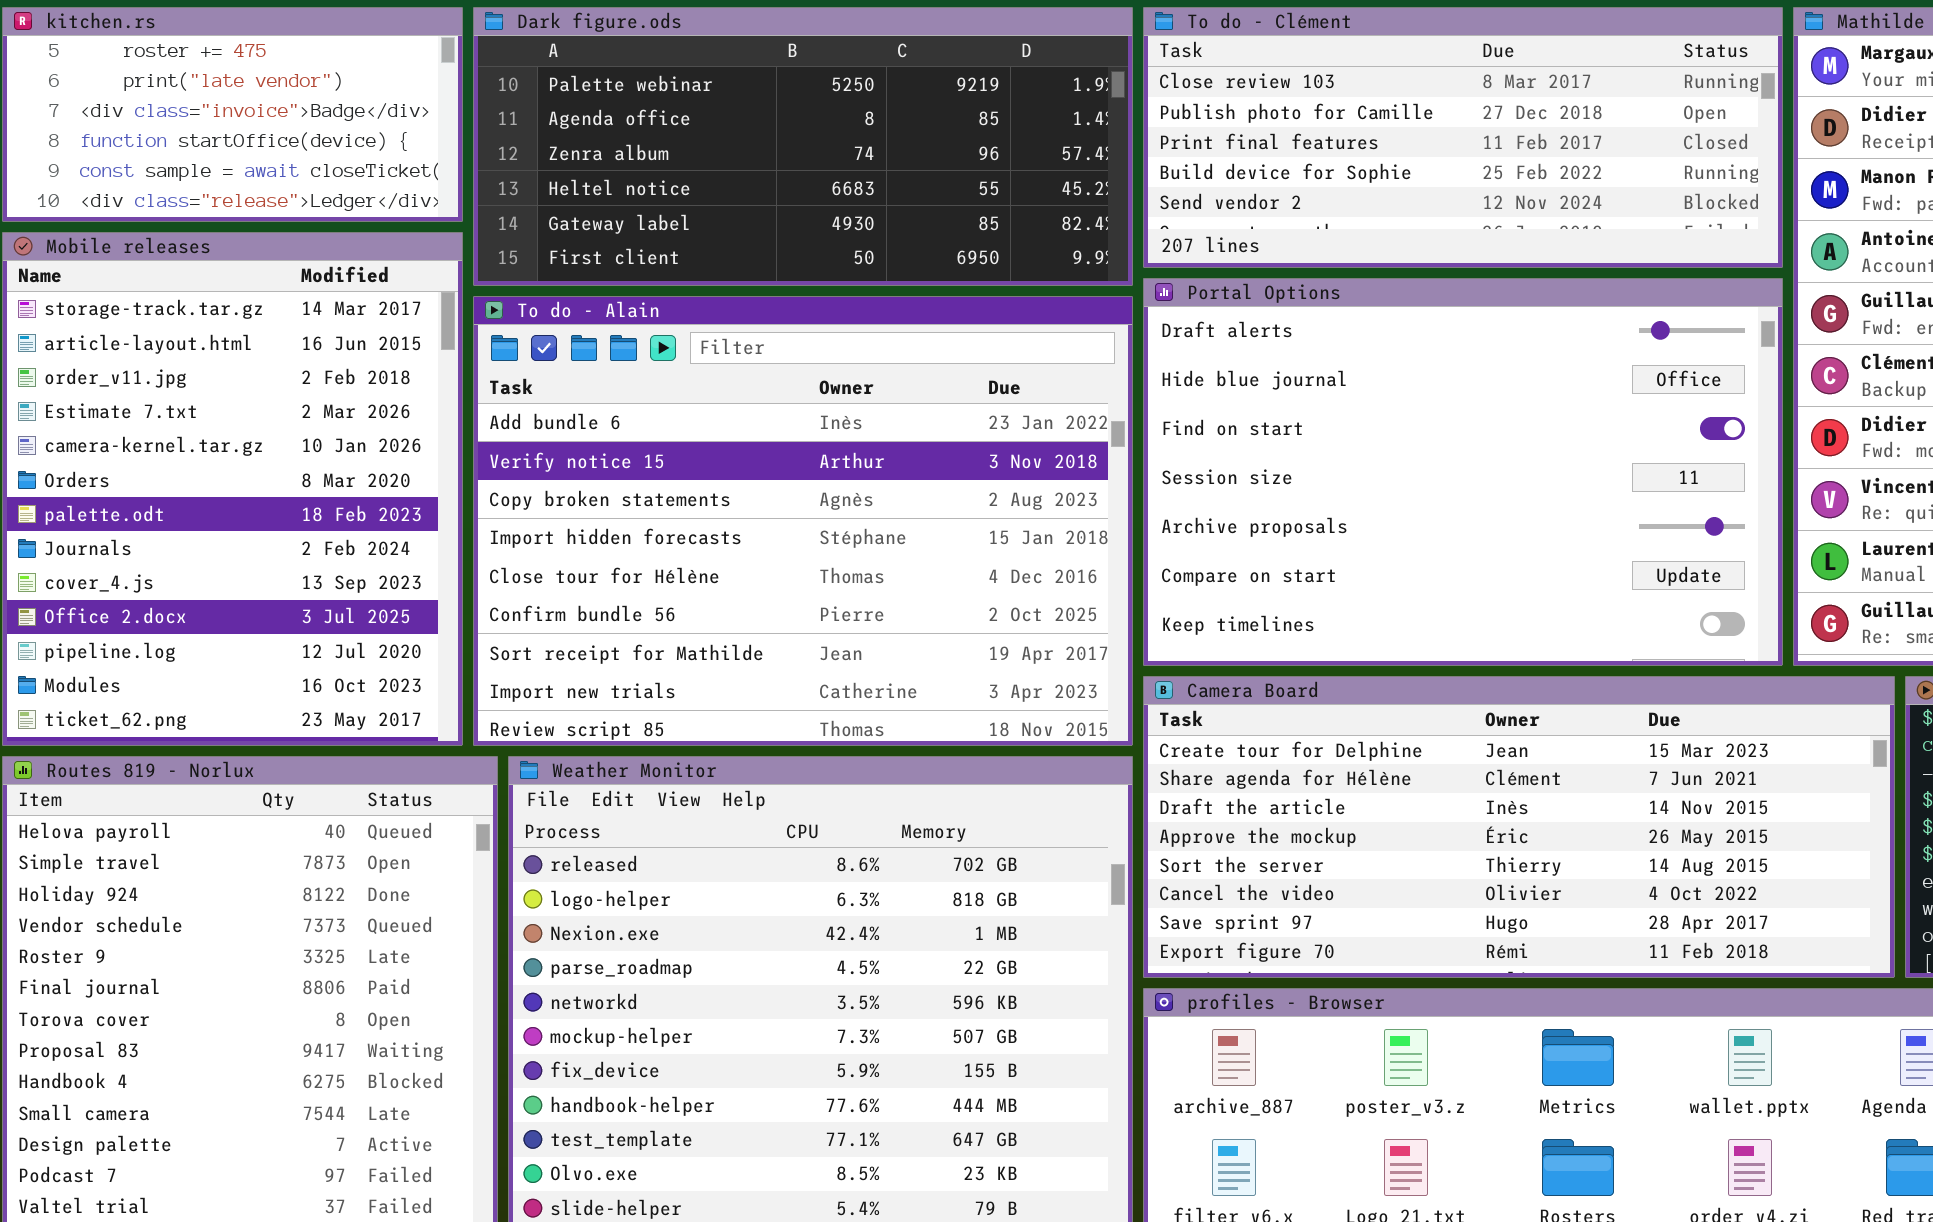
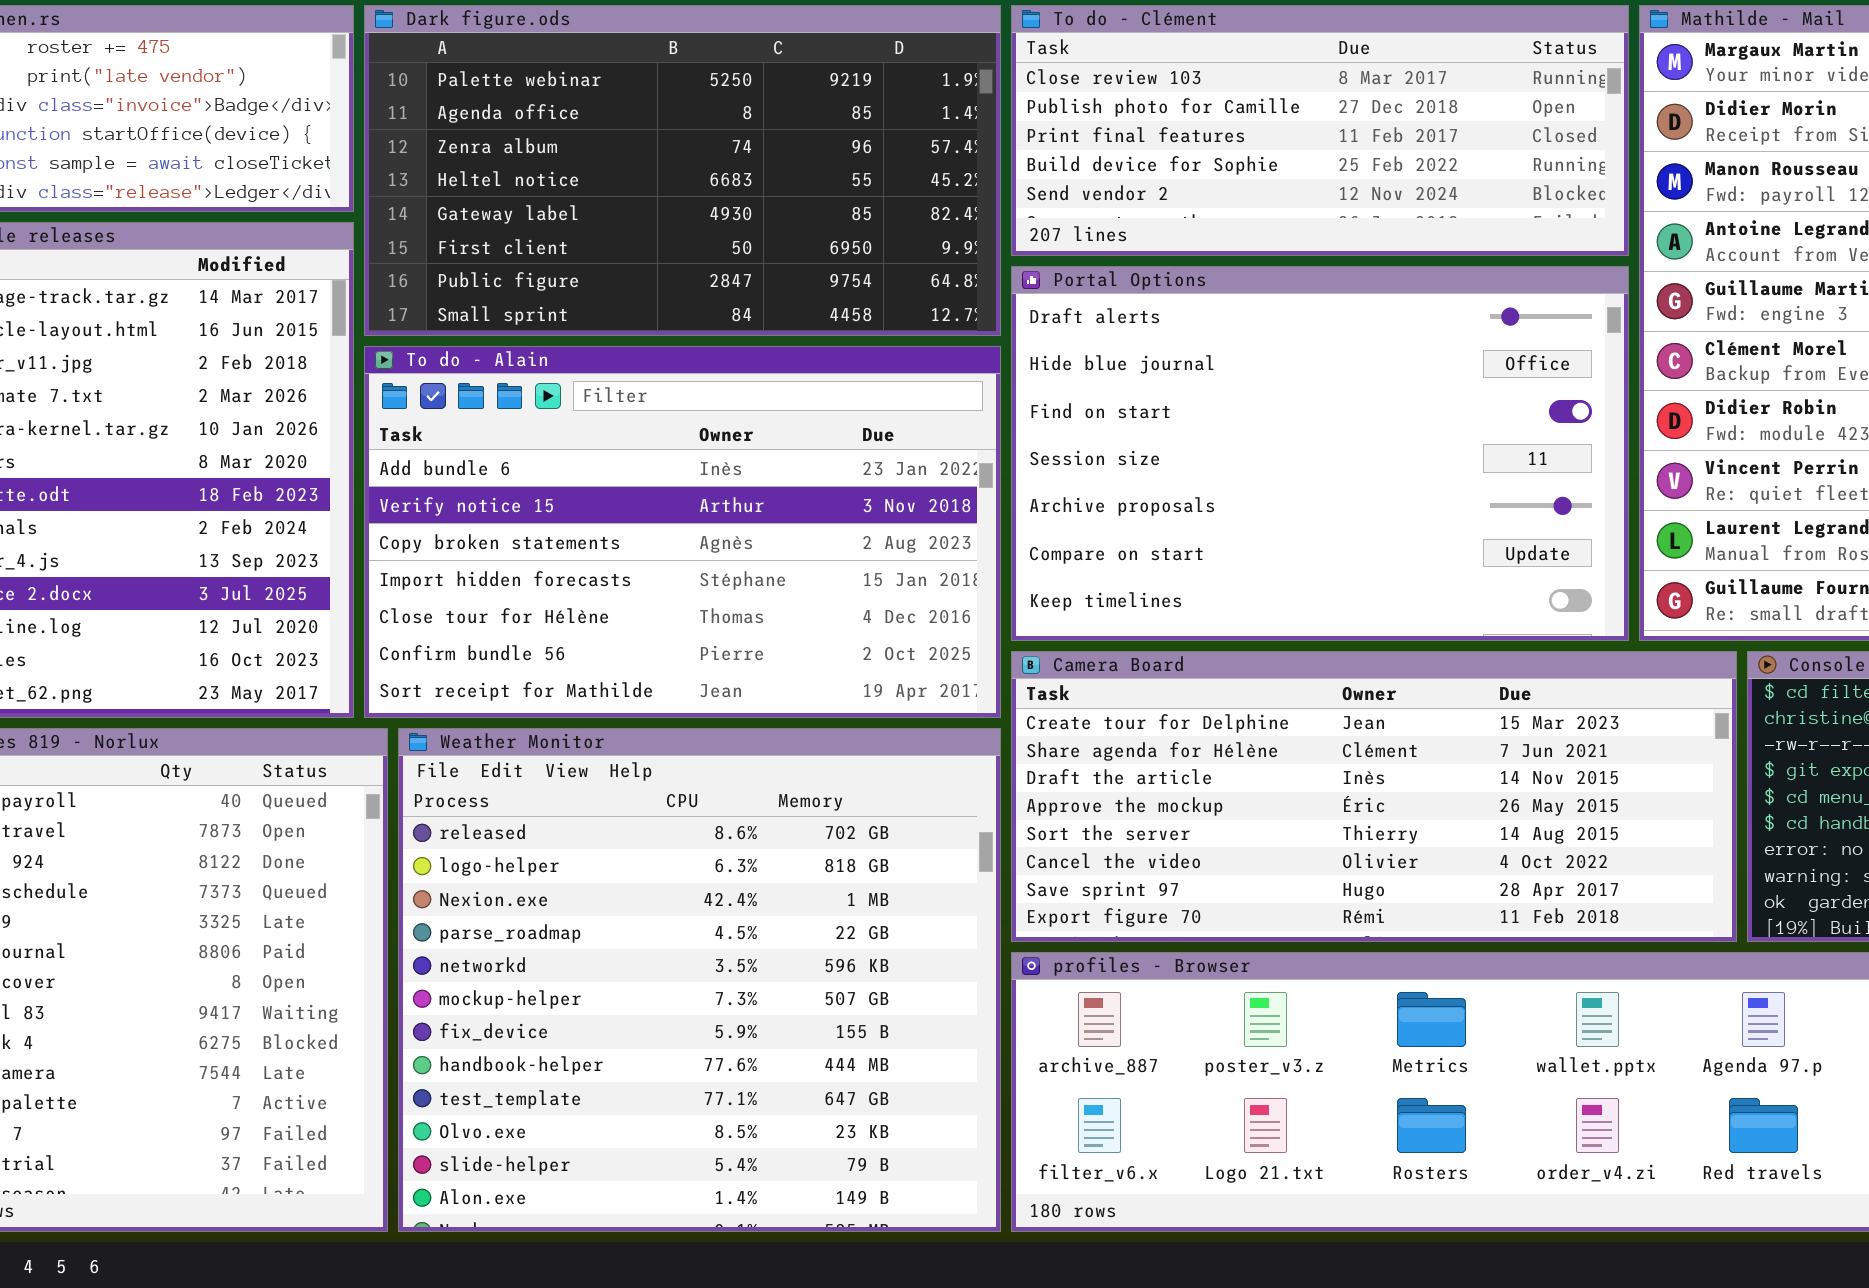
Dark figure.ods: [473,7,1133,286] -> [364,5,1001,336], resized
To do - Alain: [473,296,1133,746] -> [364,346,1001,718], resized

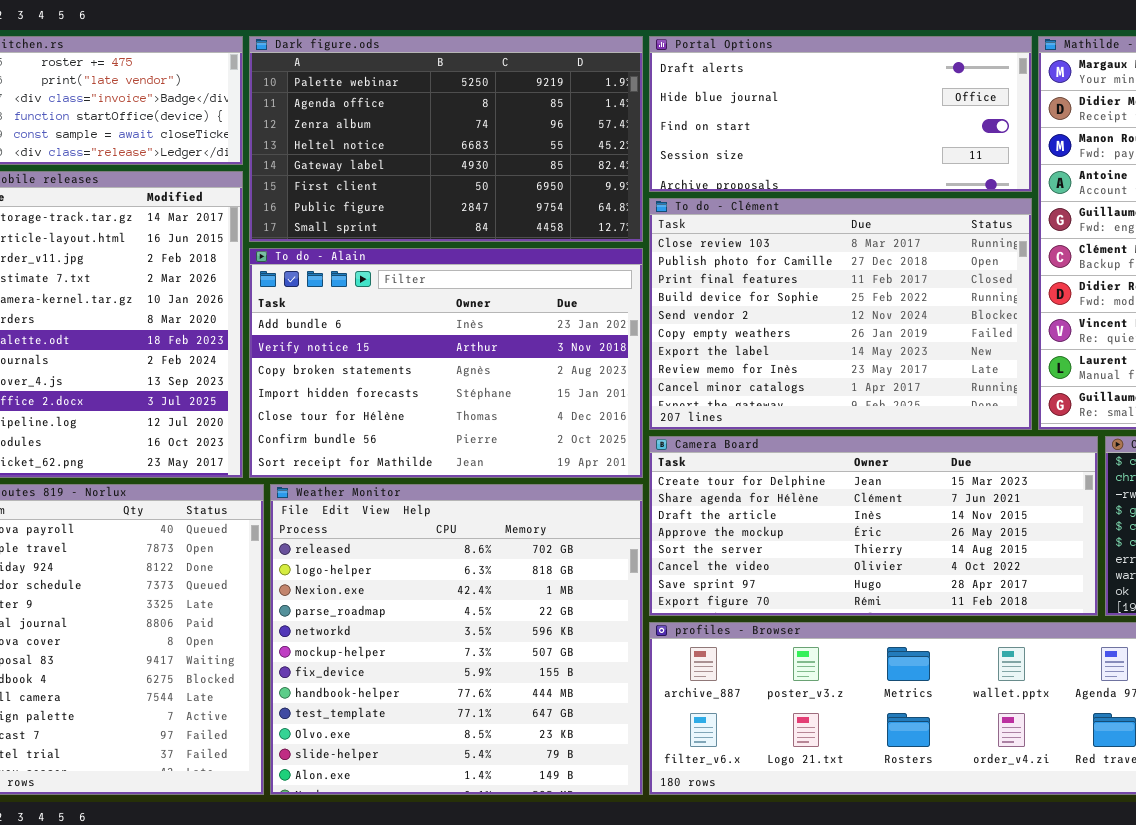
To do - Clément: [1011,5,1629,256] -> [649,198,1032,430], moved, resized
Portal Options: [1011,266,1629,641] -> [649,36,1032,192], moved, resized

